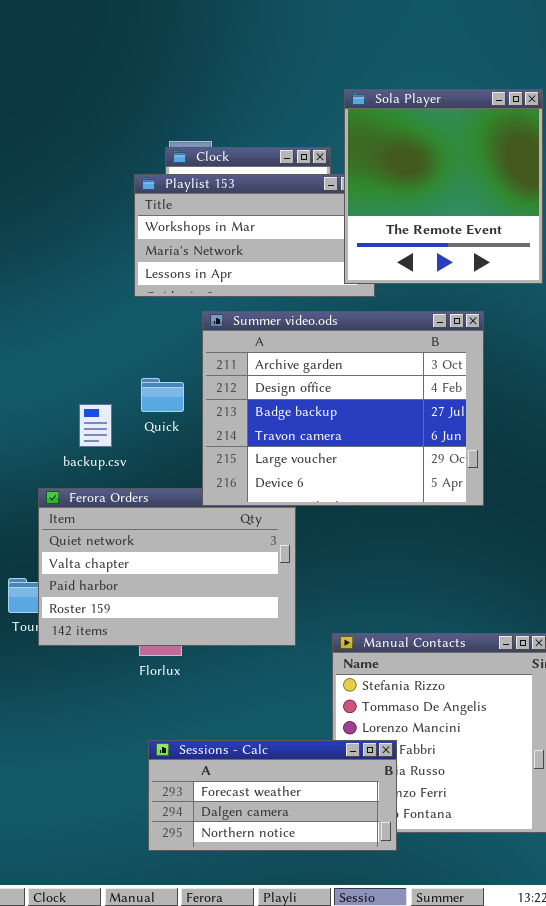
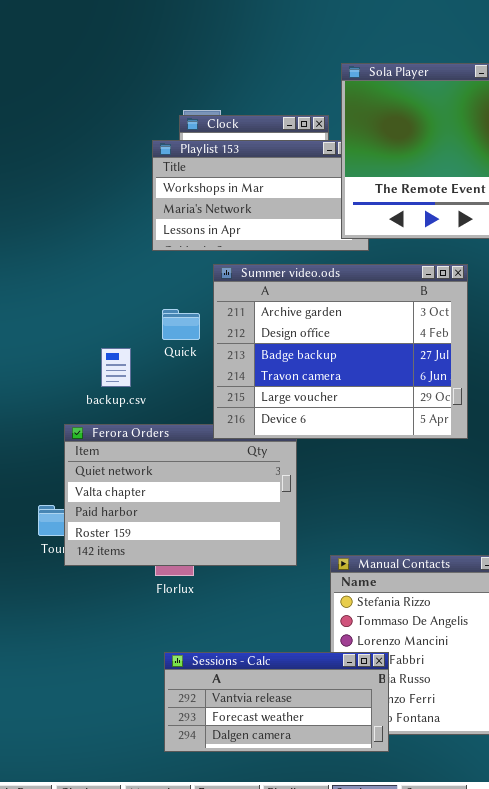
Quick: [141,378,184,412] -> [162,309,200,340], moved
Sessions - Calc: [148,740,397,851] -> [164,652,389,752], scrolled up 1 row

